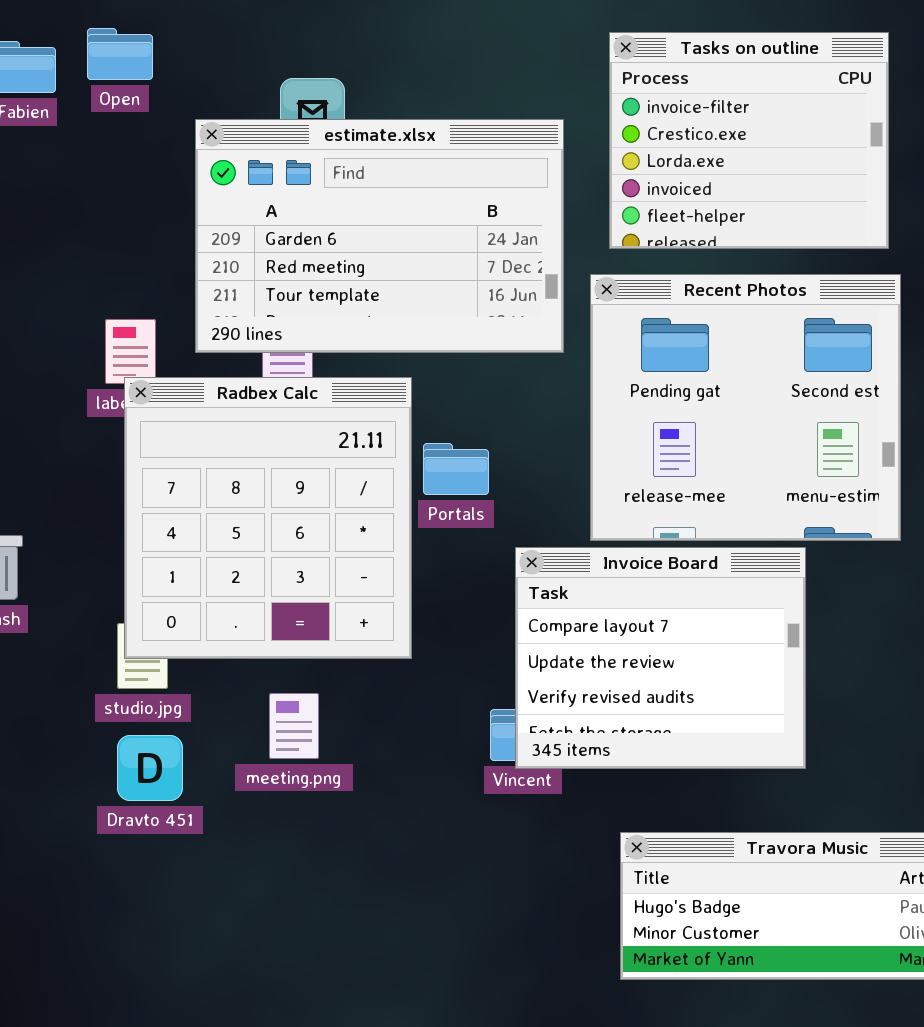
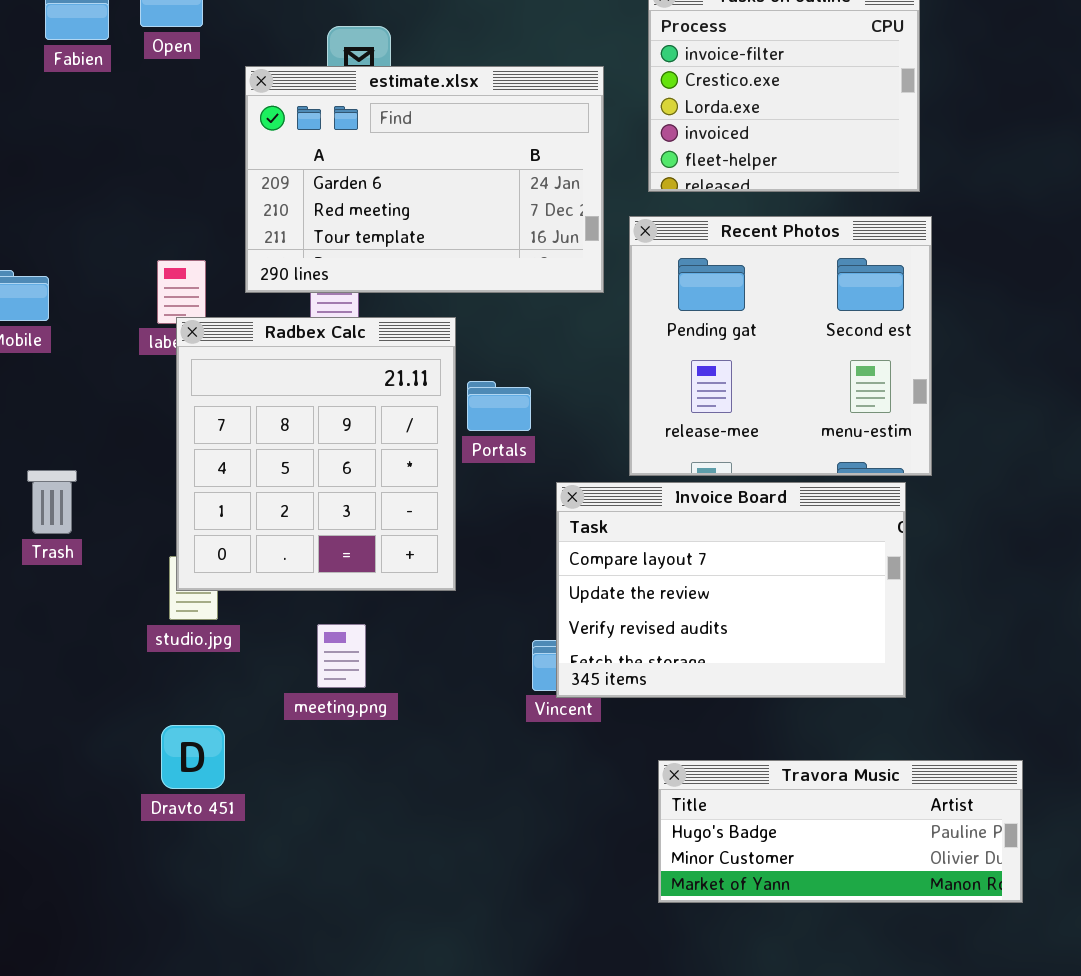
Invoice Board: [515,547,806,769] -> [556,482,906,698], resized
Dravto 451: [117,735,183,801] -> [161,725,225,789], moved

